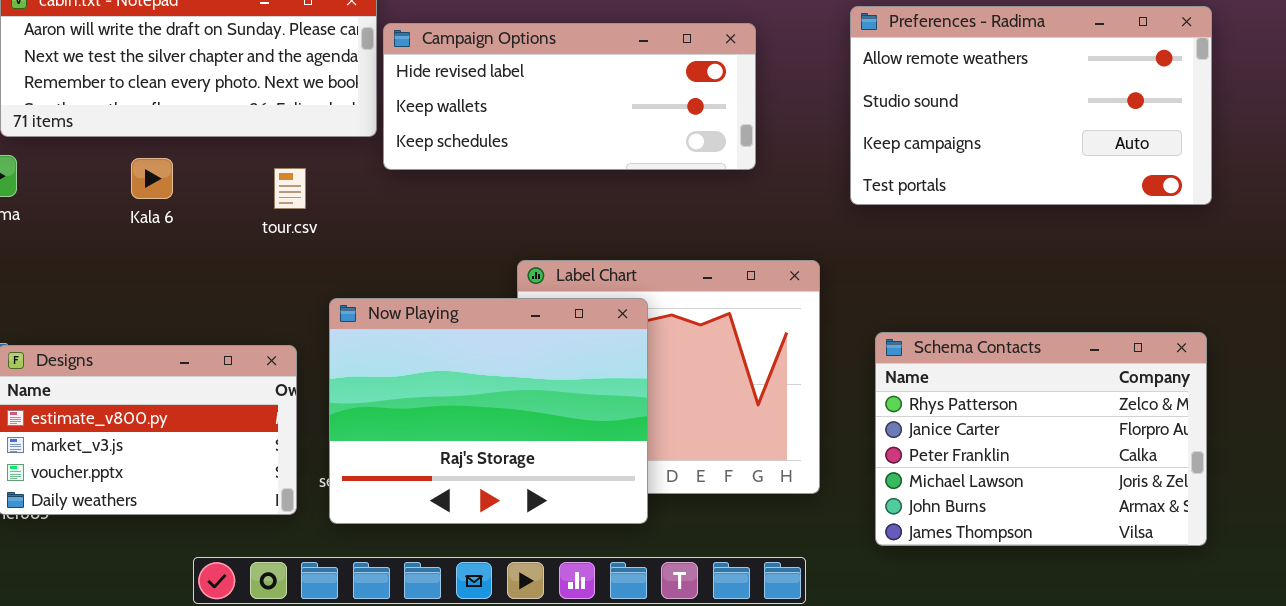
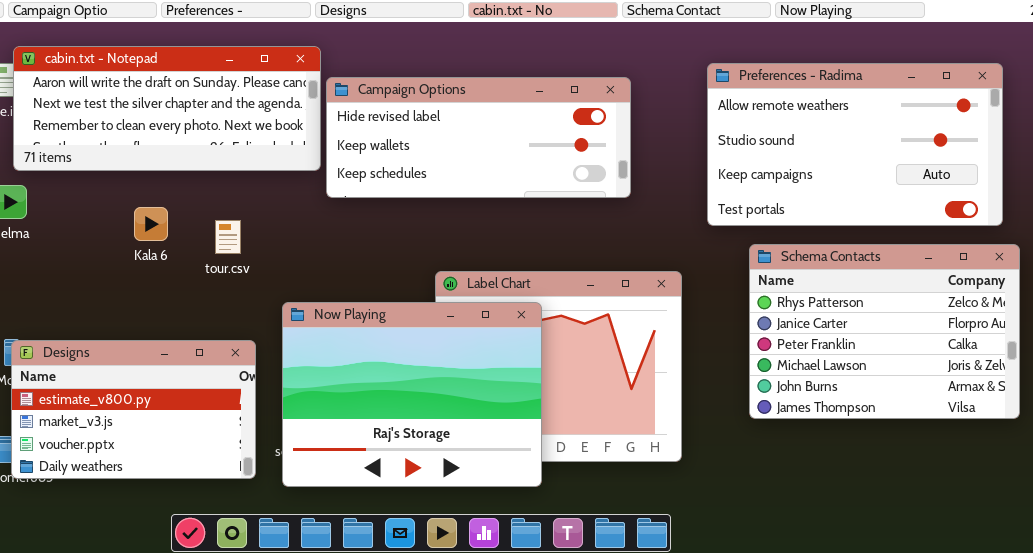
Kala 6: [131,158,173,199] -> [134,207,168,241], moved
tour.csv: [274,168,306,209] -> [215,220,241,254], moved
Schema Contacts: [875,332,1207,546] -> [749,244,1020,419], moved

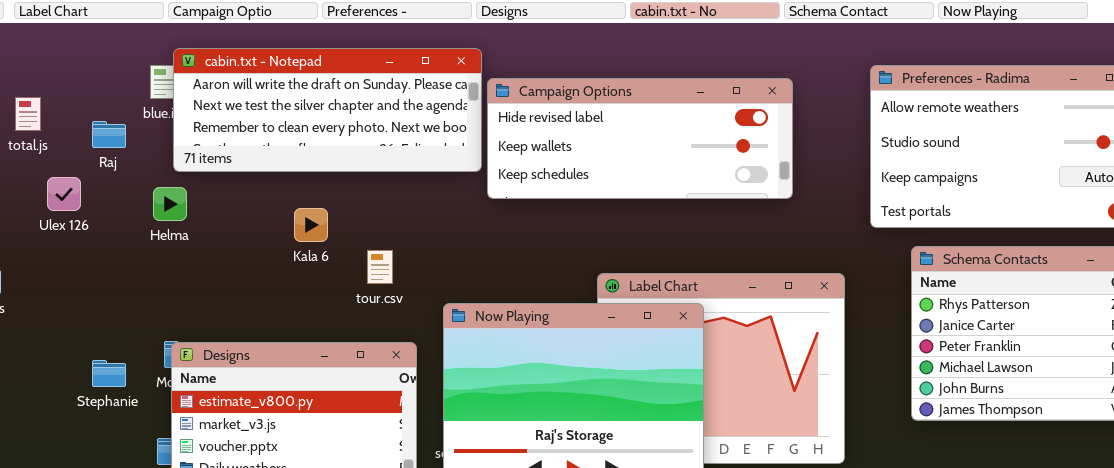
tour.csv: [215,220,241,254] -> [367,250,393,284], moved

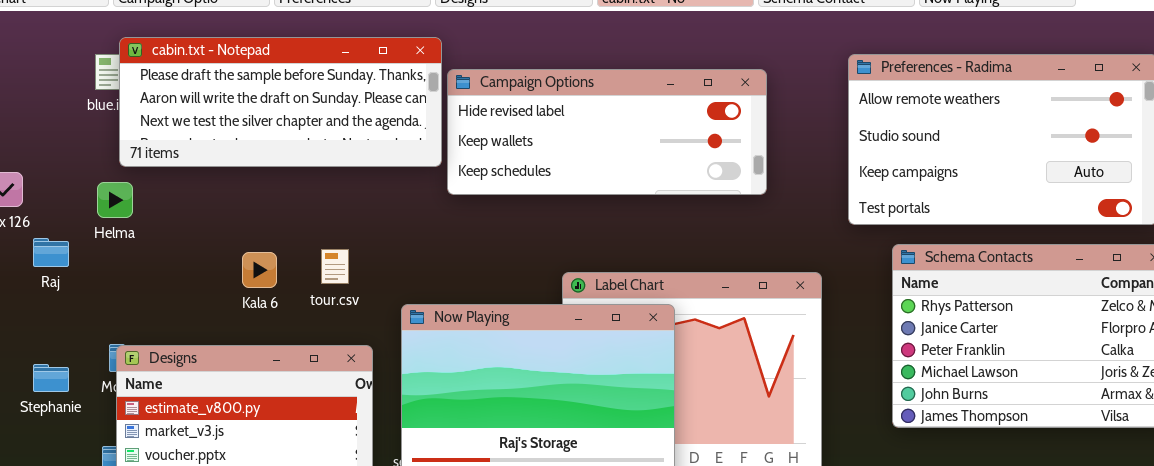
cabin.txt - Notepad: [173,48,482,172] -> [119,37,442,167], scrolled up 1 row
Raj: [92,121,126,148] -> [33,238,69,267], moved
Kala 6: [294,208,328,242] -> [242,252,277,288], moved

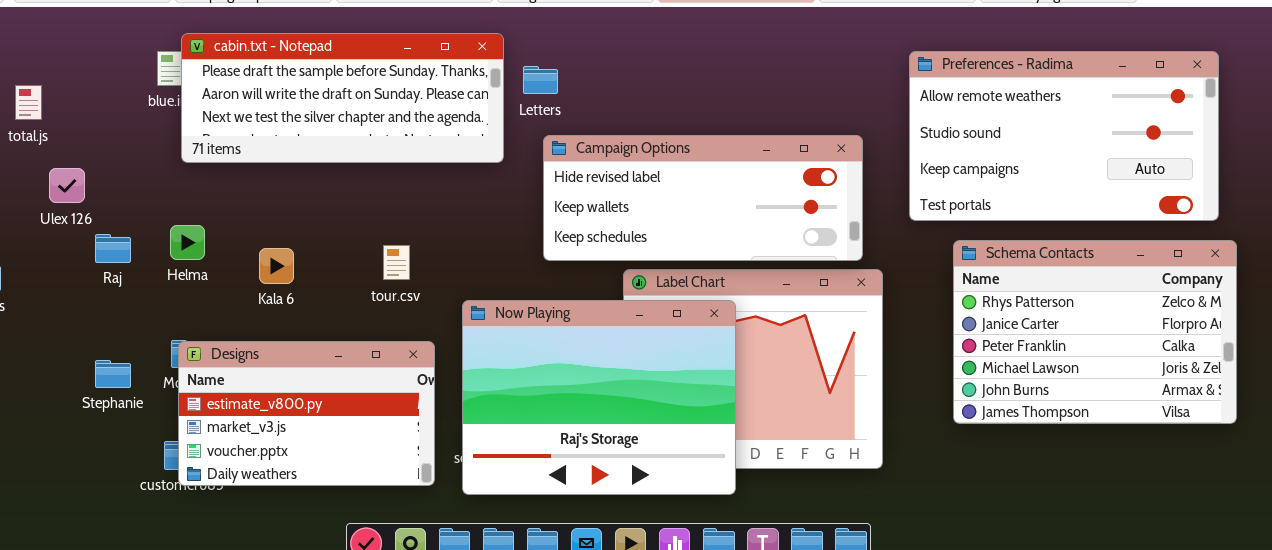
Campaign Options: [447,69,767,195] -> [543,135,863,261], moved
Helma: [97,182,133,218] -> [170,225,205,260], moved
Kala 6: [242,252,277,288] -> [259,248,294,284], moved

